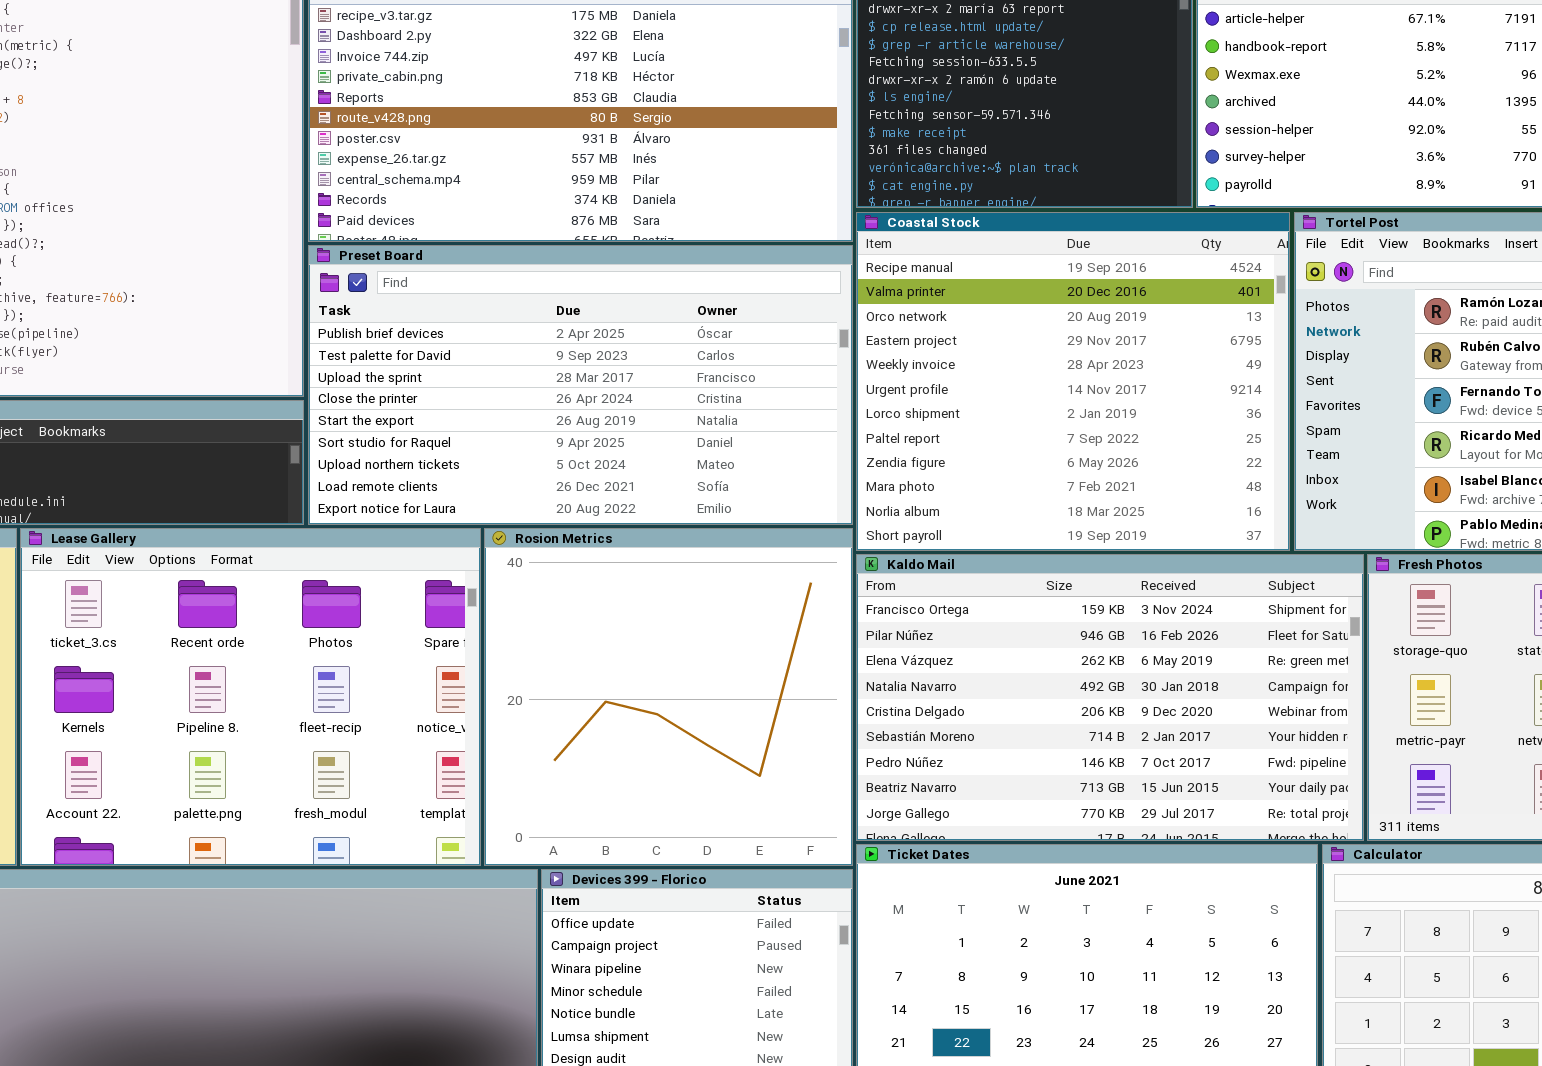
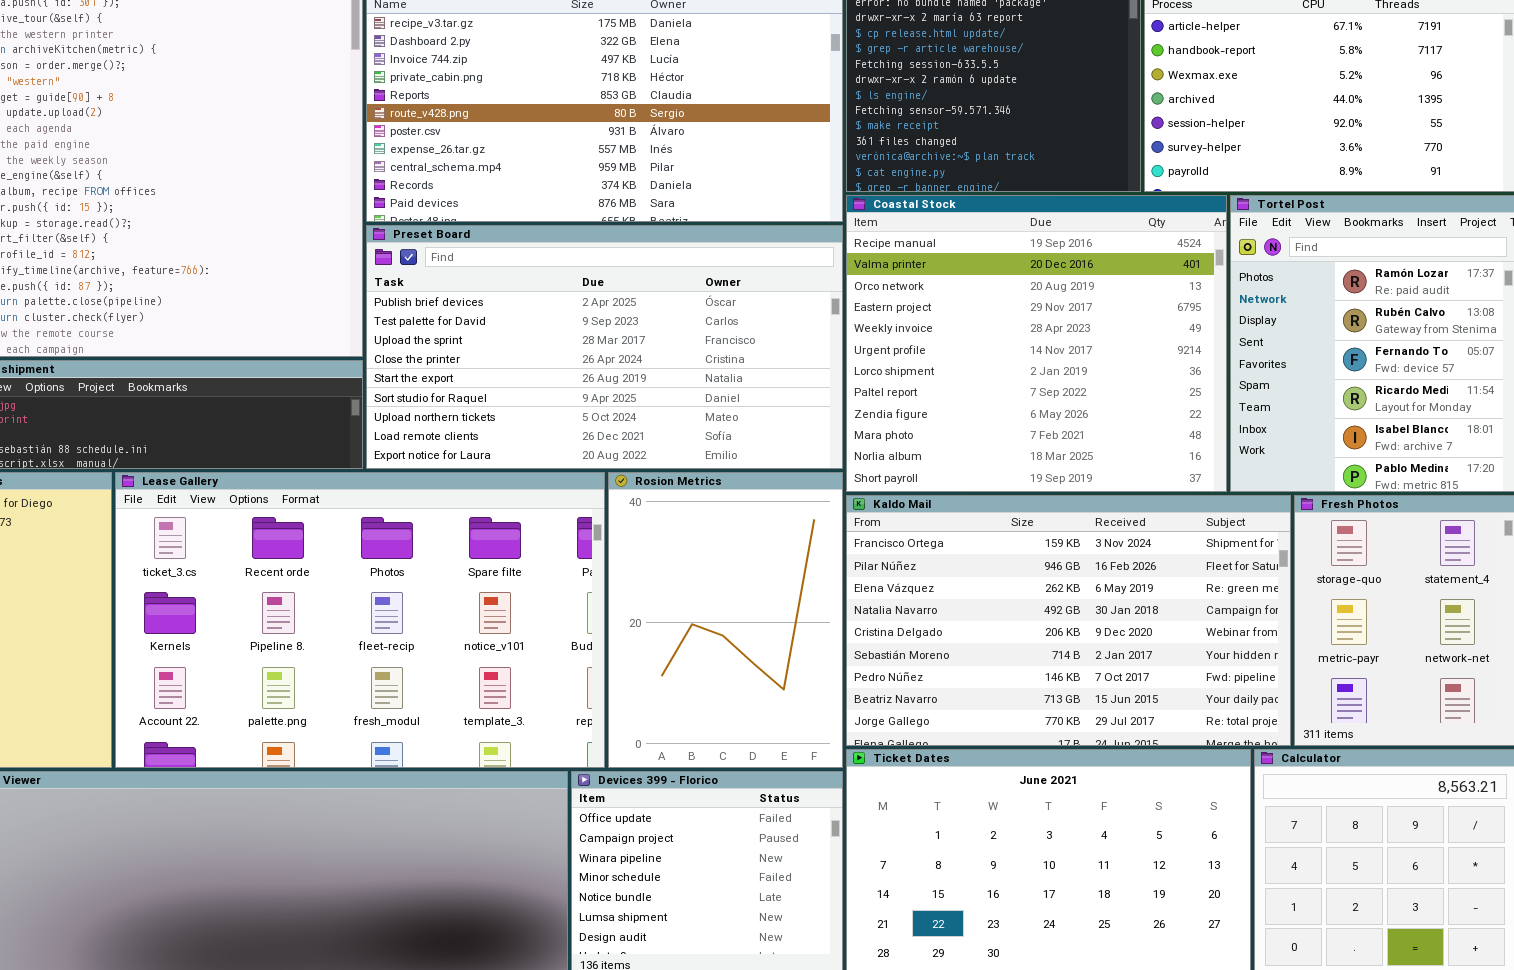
Lease Gallery: [20,528,481,866] -> [115,472,605,768], resized
Rosion Metrics: [484,528,853,866] -> [608,472,843,768], resized

